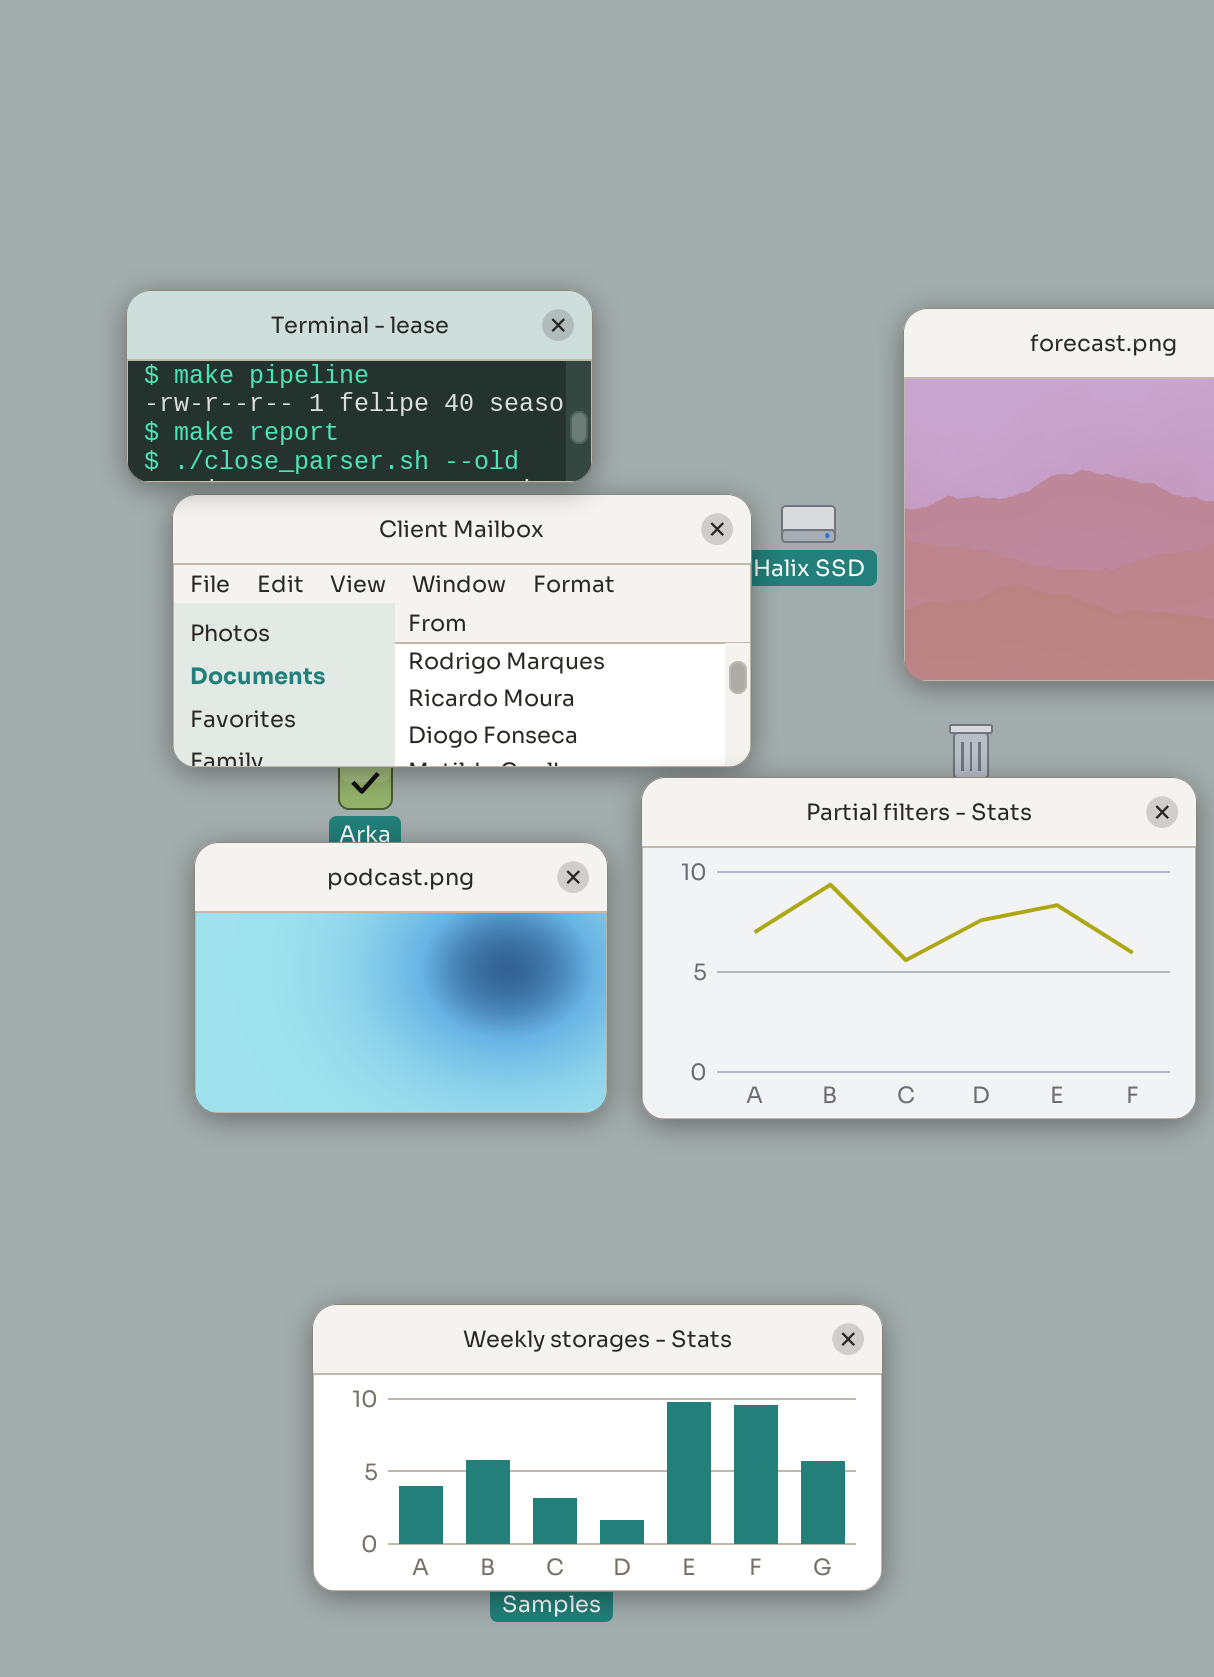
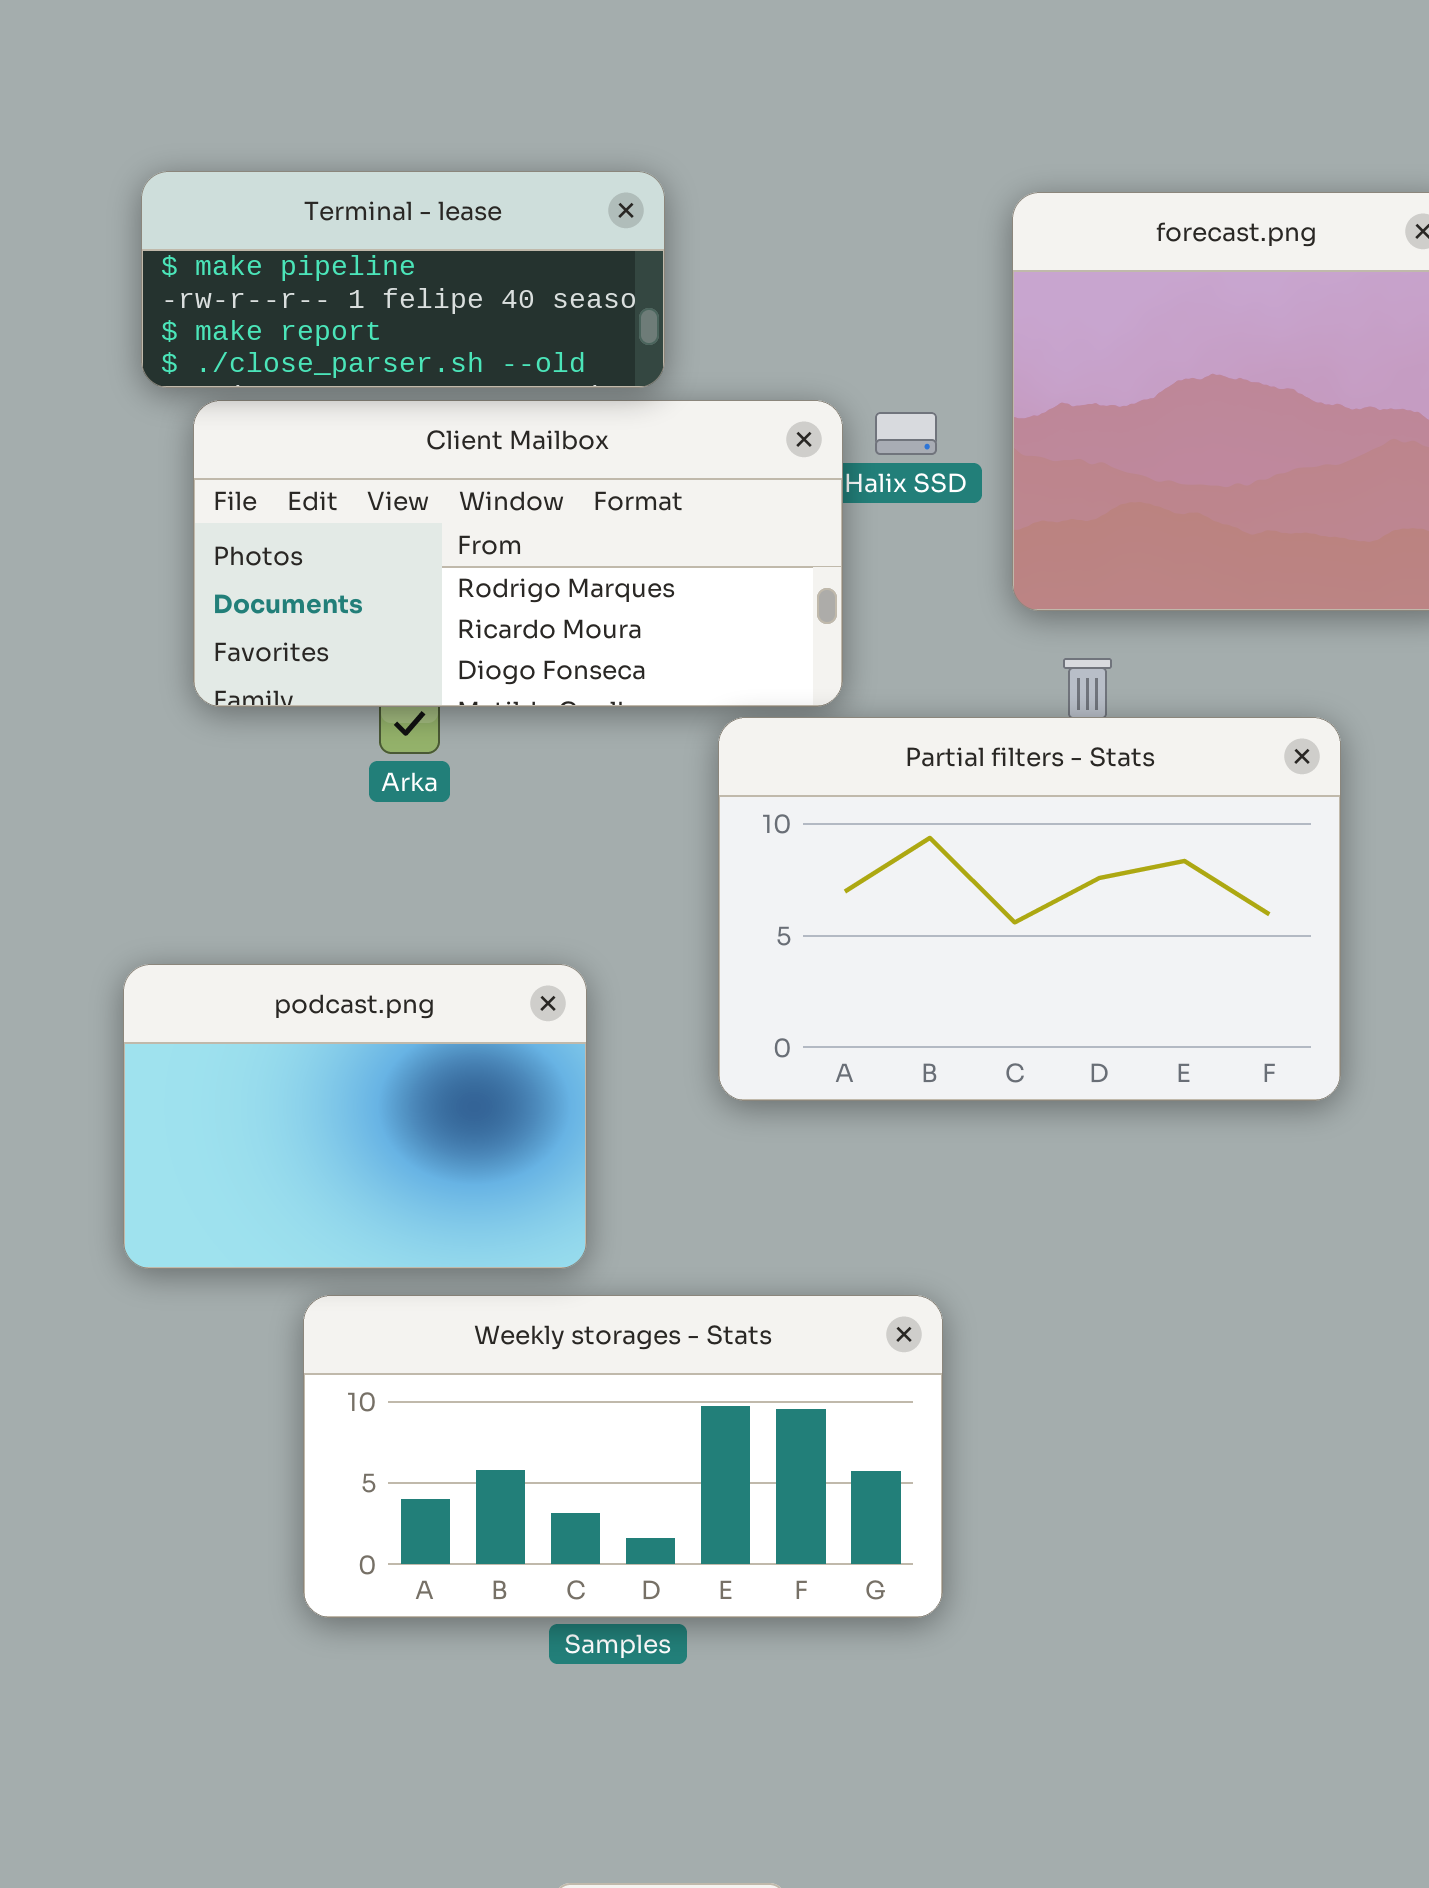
podcast.png: [194,842,608,1114] -> [123,964,587,1269], moved
Weekly storages - Stats: [312,1304,883,1592] -> [303,1295,943,1618], moved

